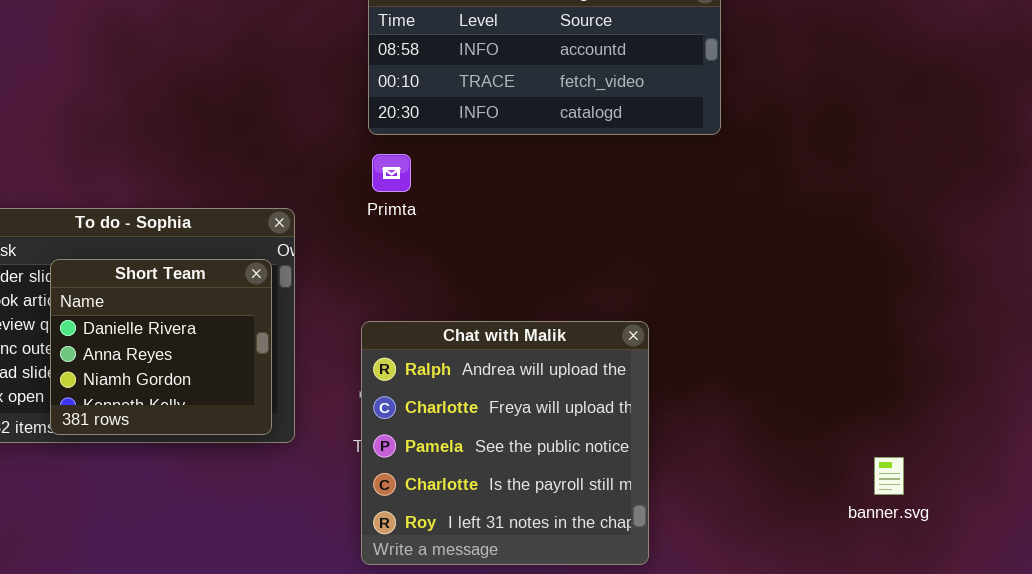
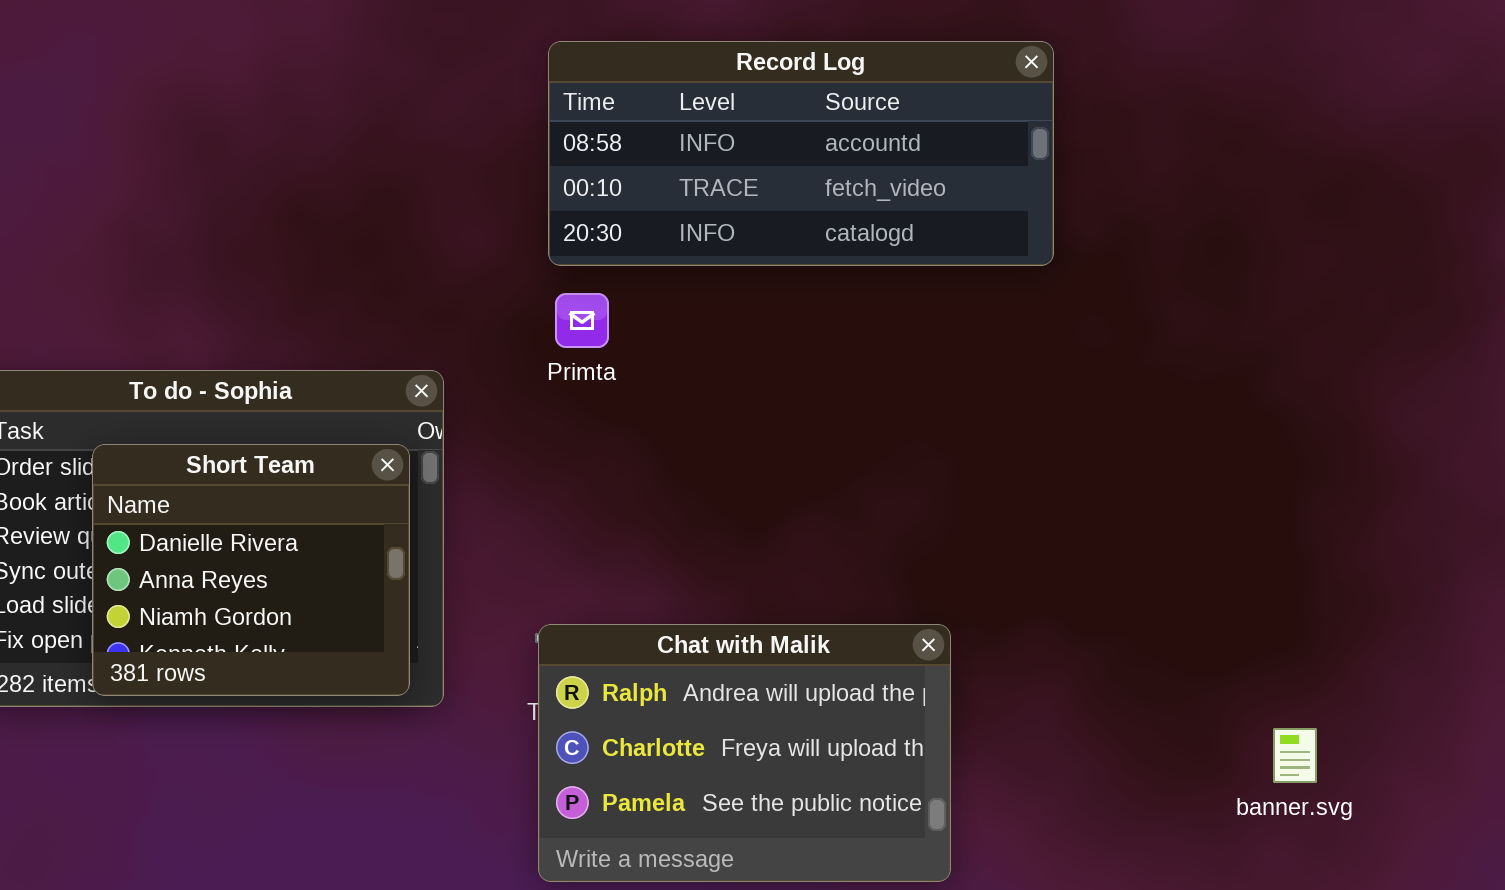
Chat with Malik: [361,321,649,565] -> [538,624,951,882], resized

